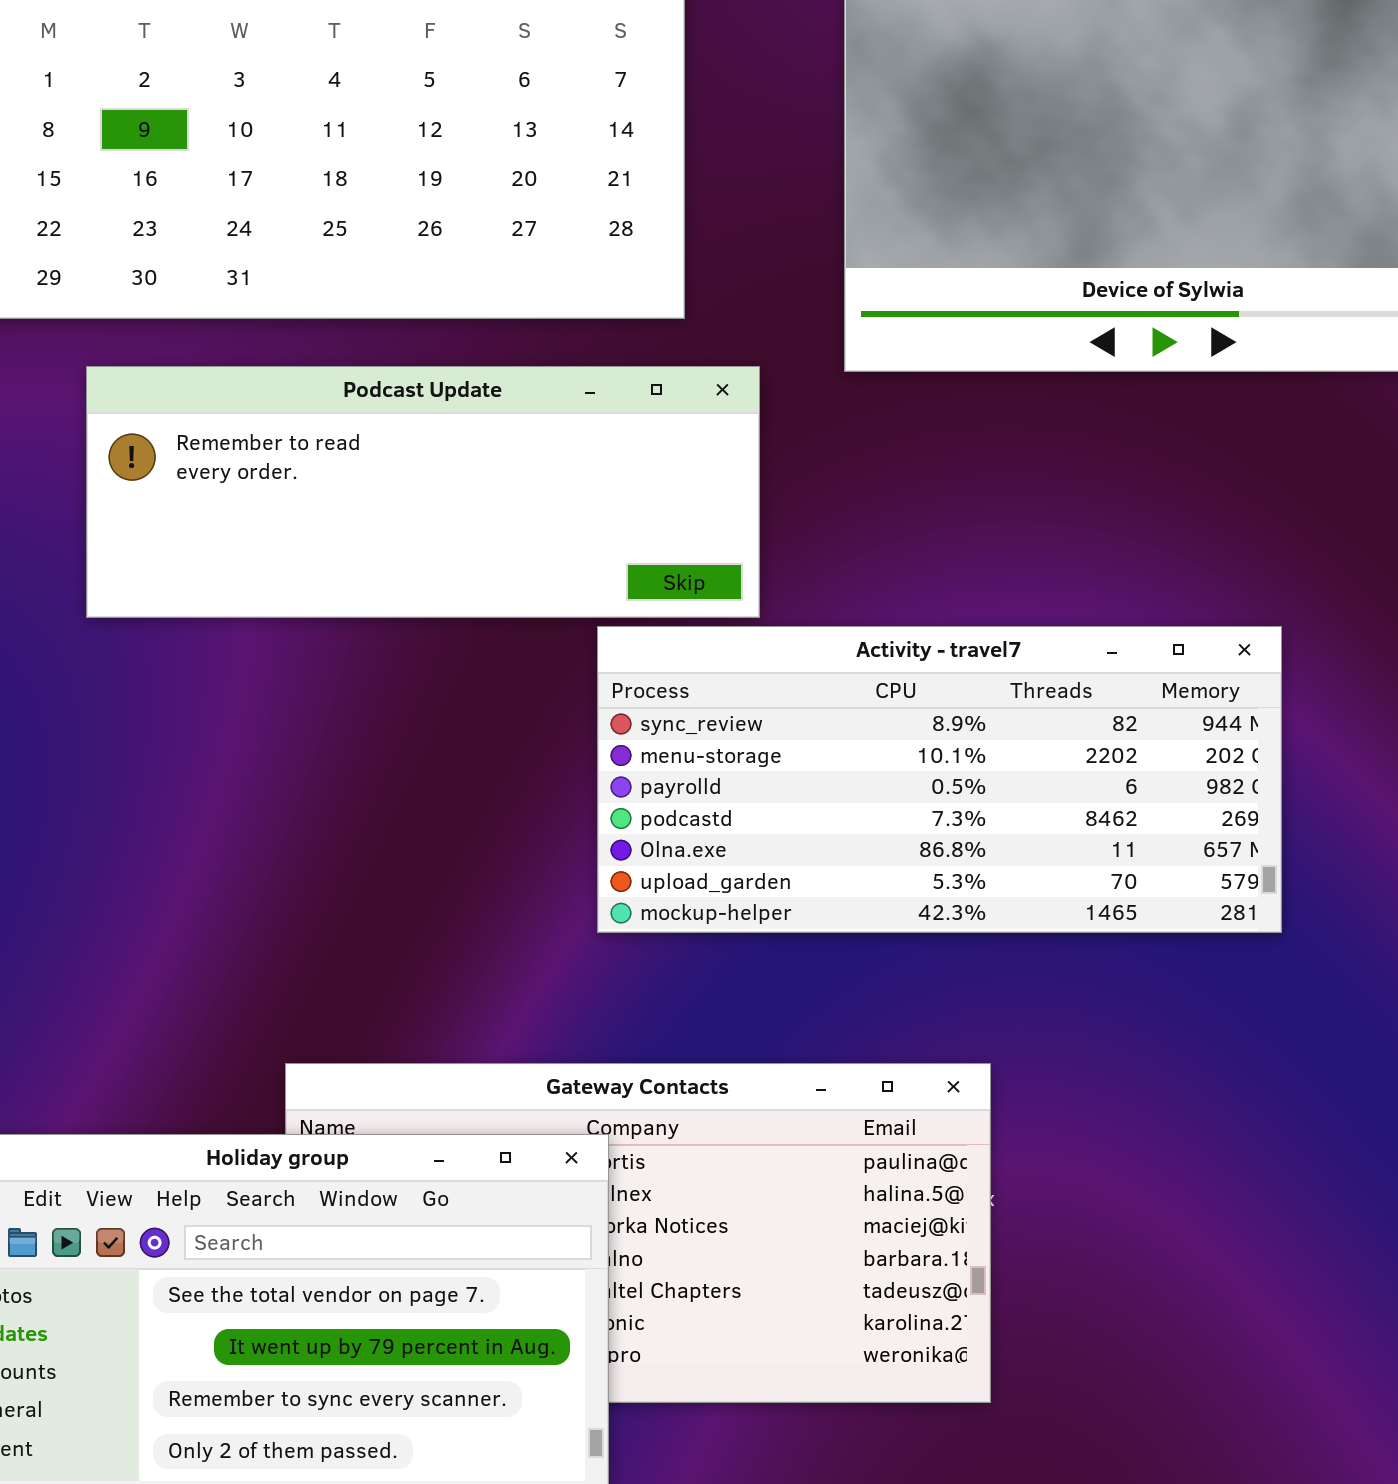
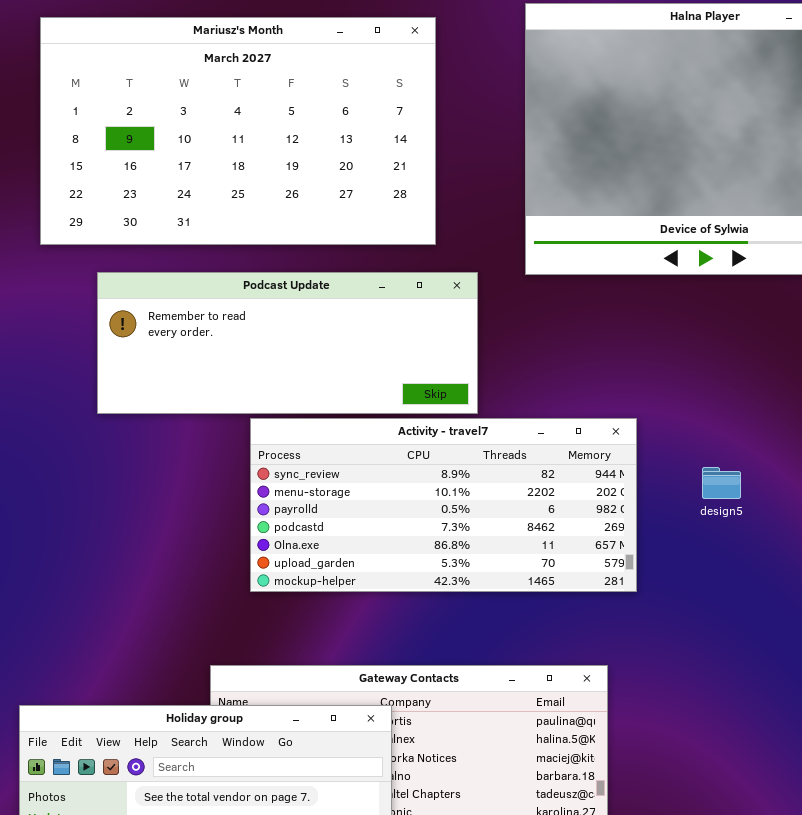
Activity - travel7: [597,626,1282,933] -> [250,418,637,592], moved

